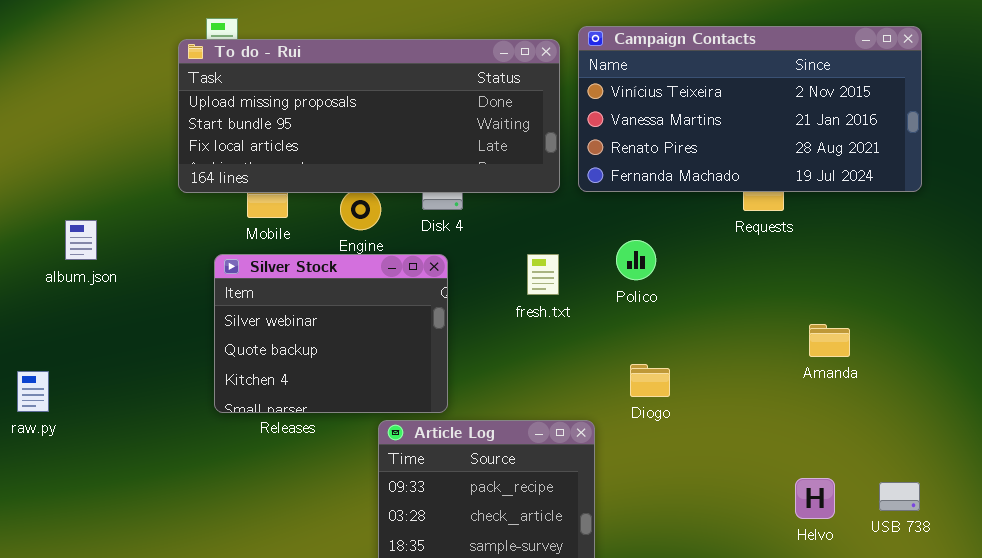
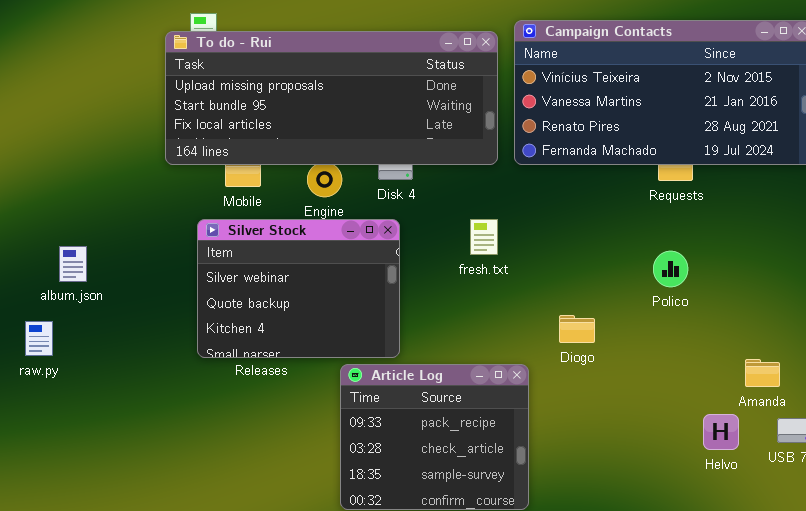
album.json: [65,220,97,260] -> [59,246,87,282], moved
Polico: [616,240,656,280] -> [653,251,688,287], moved
Amanda: [809,324,850,357] -> [745,359,780,387], moved

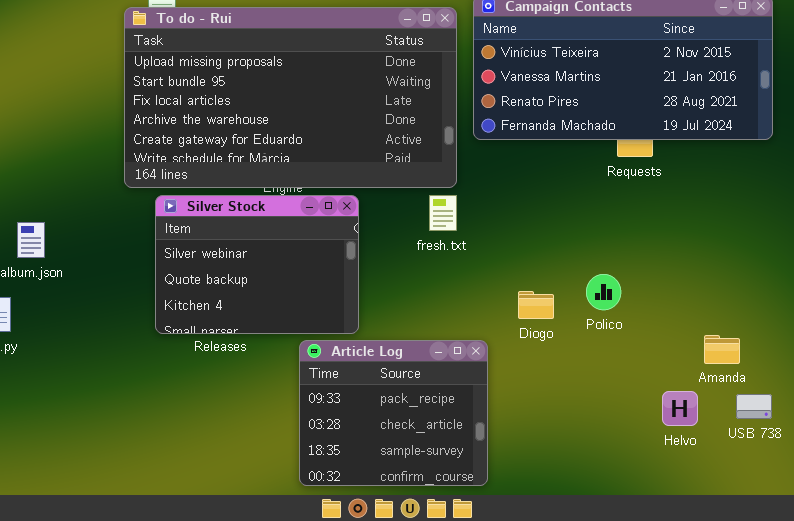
To do - Rui: [165,31,498,165] -> [124,7,457,188], resized
Polico: [653,251,688,287] -> [586,274,621,310], moved

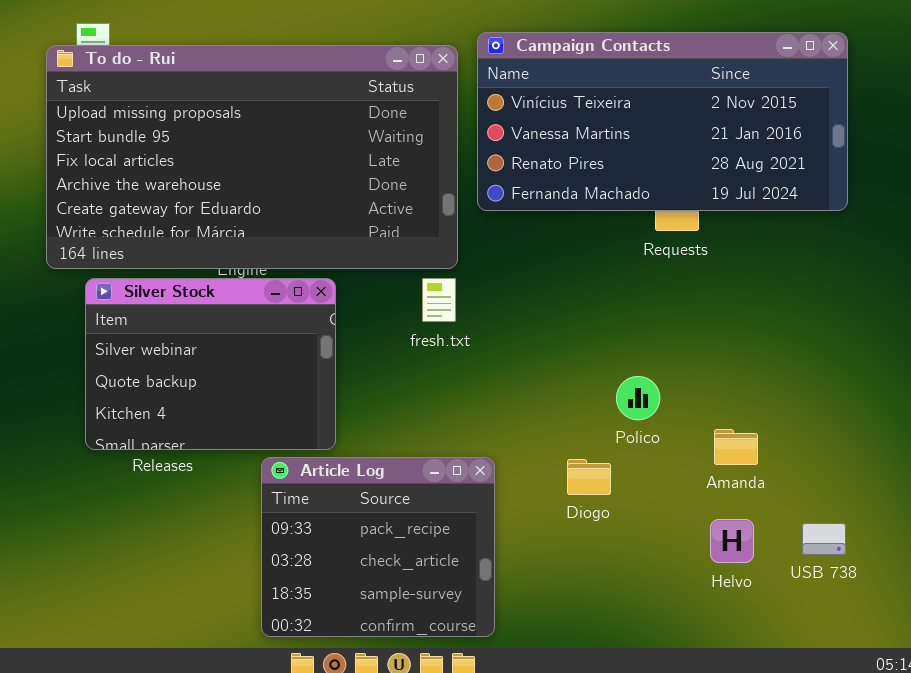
Diogo: [518,291,554,319] -> [567,459,611,495], moved
Amanda: [704,335,740,364] -> [714,429,758,465], moved

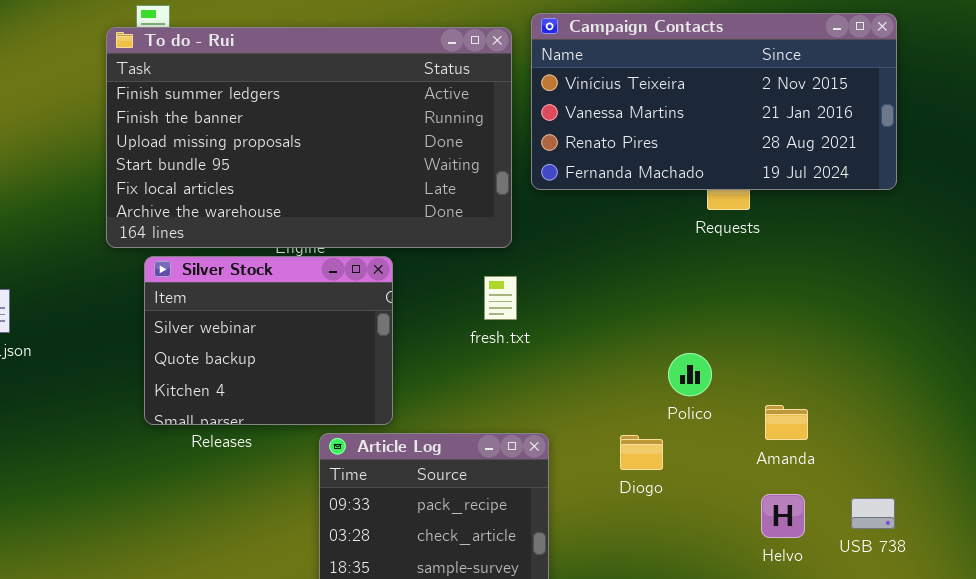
To do - Rui: [46,45,458,269] -> [106,27,512,248], scrolled up 2 rows
fresh.txt: [422,278,456,322] -> [484,276,517,320], moved

